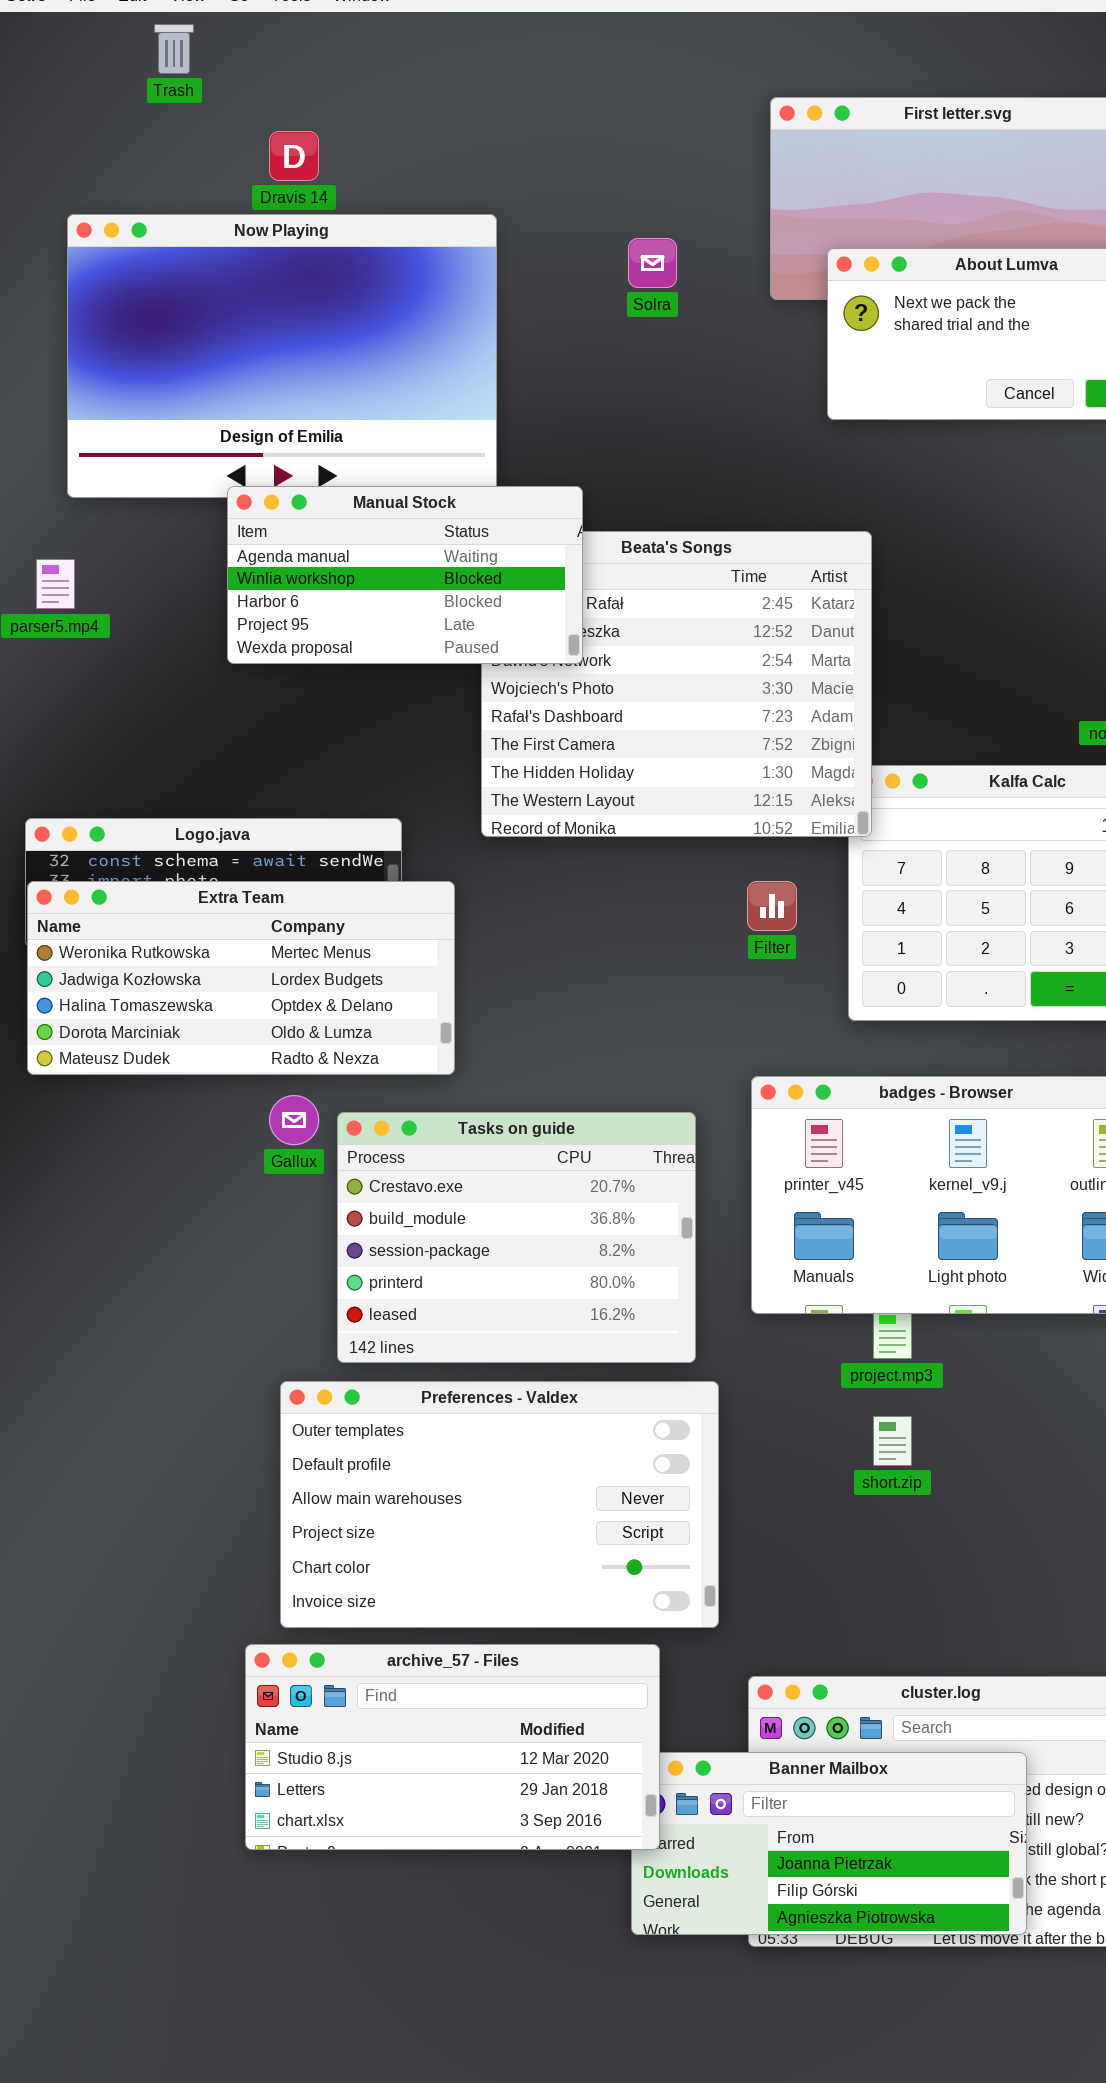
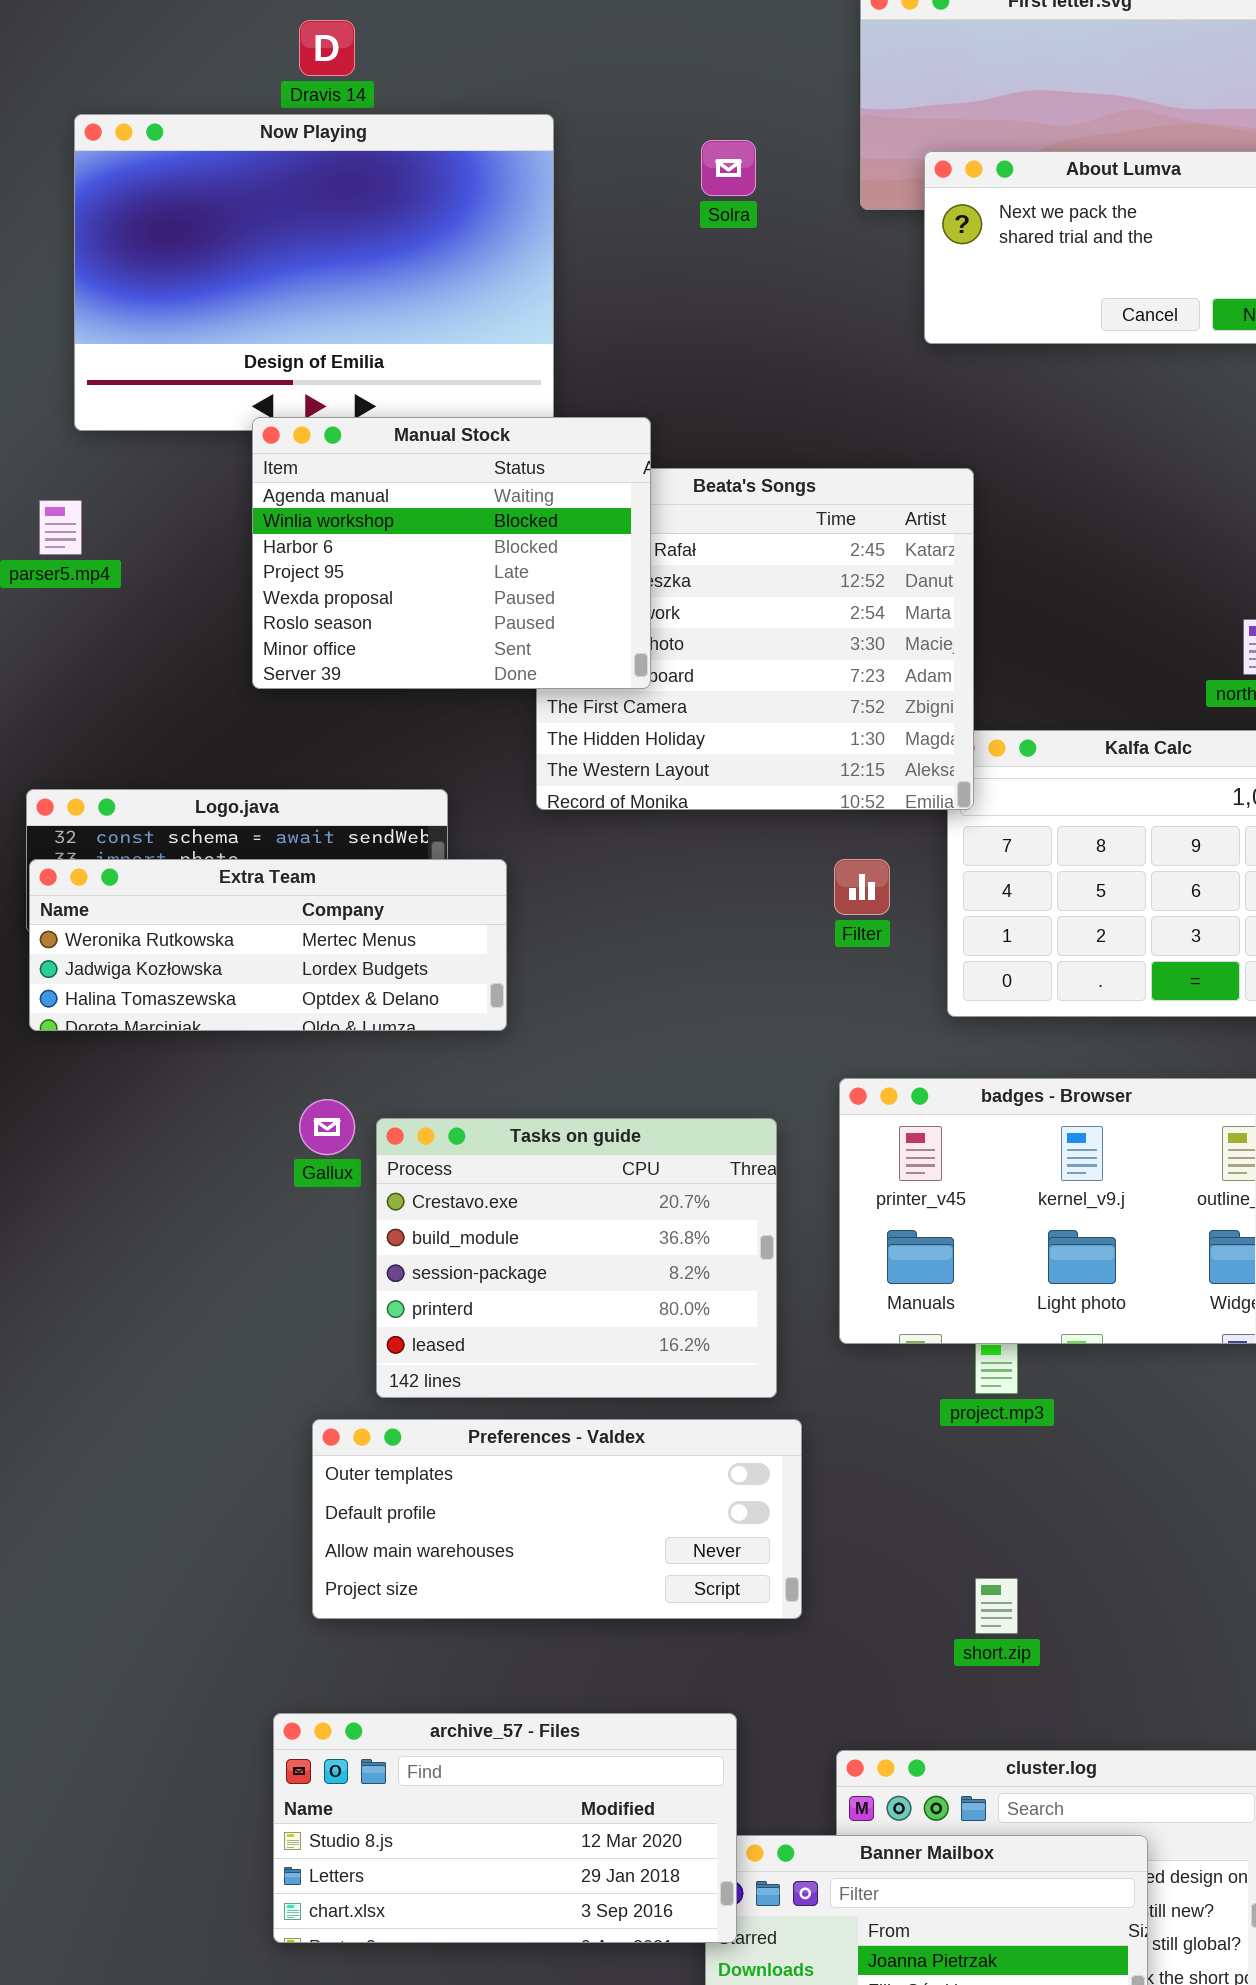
Manual Stock: [227,486,583,664] -> [252,417,651,689], resized
Extra Team: [27,881,455,1075] -> [29,859,507,1031], resized
Preferences - Valdex: [280,1381,719,1628] -> [312,1419,802,1619], resized
short.zip: [873,1416,912,1466] -> [975,1578,1018,1634], moved

